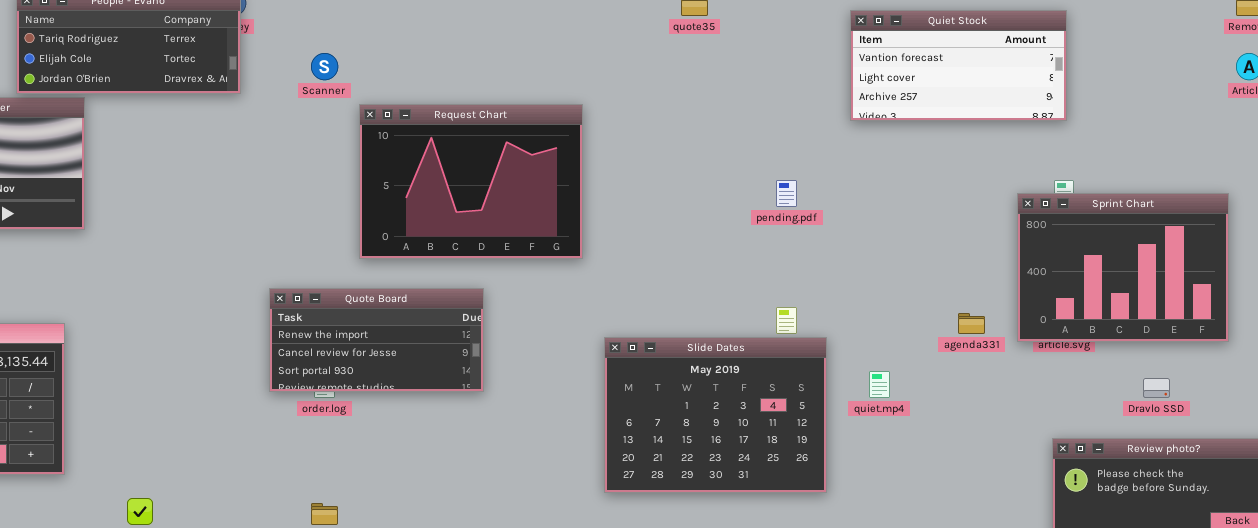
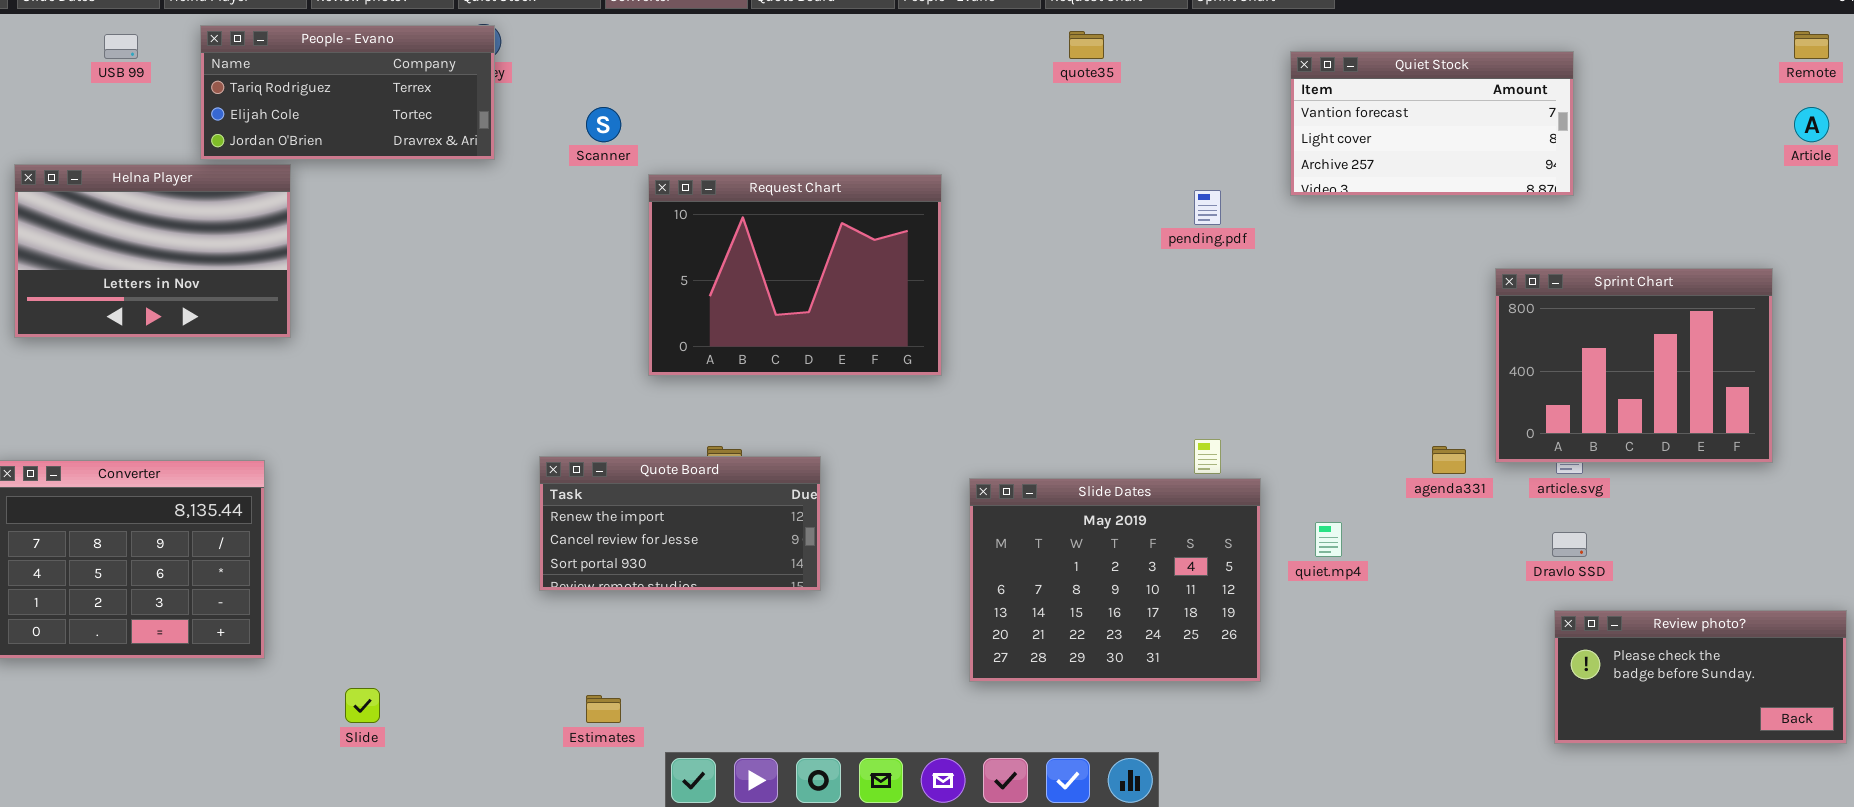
pending.pdf: [776,180,797,207] -> [1194,190,1221,225], moved
Sprint Chart: [1017,193,1229,342] -> [1495,268,1773,463], moved
Quote Board: [269,288,484,392] -> [539,456,821,591], moved
Dravlo SSD: [1143,378,1170,398] -> [1552,532,1587,557], moved

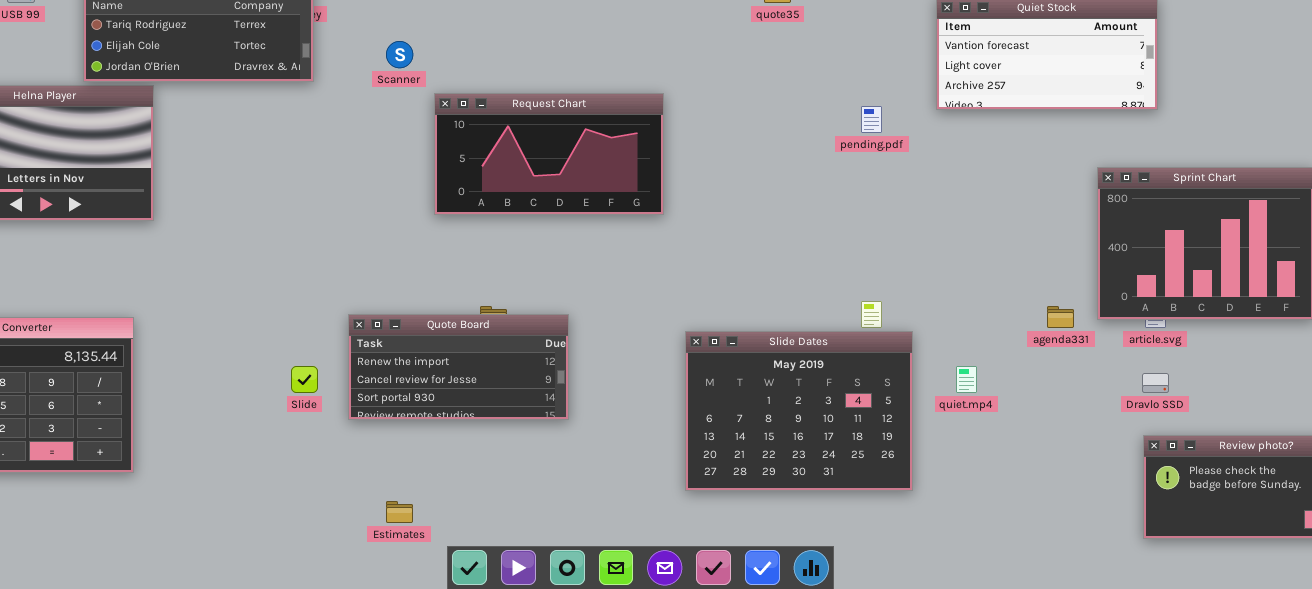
Request Chart: [648,174,942,376] -> [434,93,664,215], resized
Slide: [345,688,380,723] -> [291,366,318,393], moved

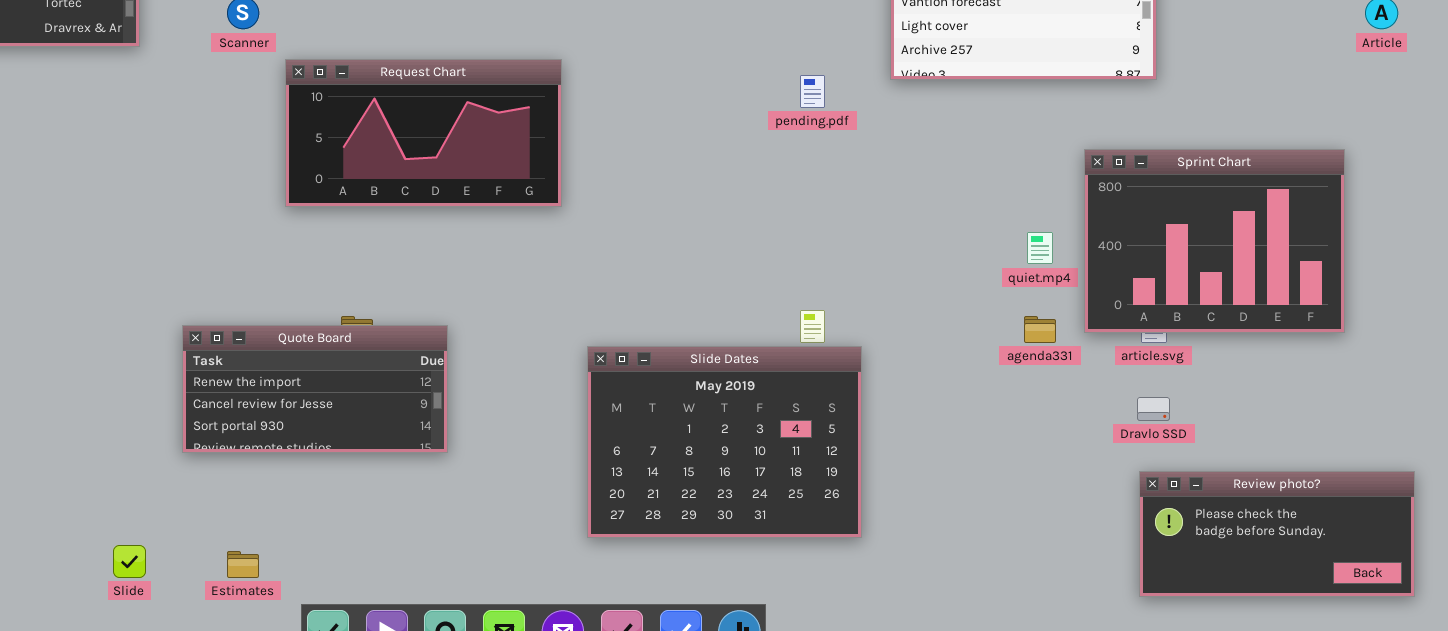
Slide: [291,366,318,393] -> [113,545,146,578], moved
quiet.mp4: [956,366,977,393] -> [1027,232,1053,264], moved

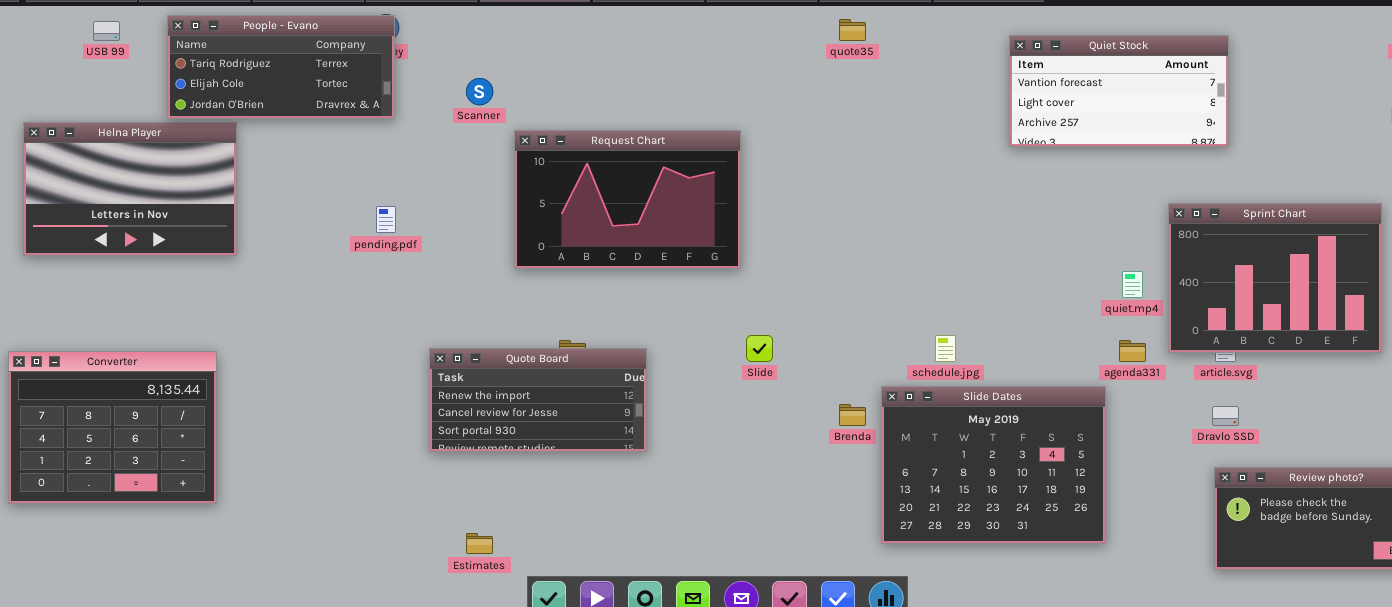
Request Chart: [285,59,562,207] -> [514,130,741,269], resized
pending.pdf: [800,75,825,108] -> [376,206,396,233], moved
Slide Dates: [587,346,862,538] -> [881,386,1106,544], moved
Slide: [113,545,146,578] -> [746,335,773,362], moved

